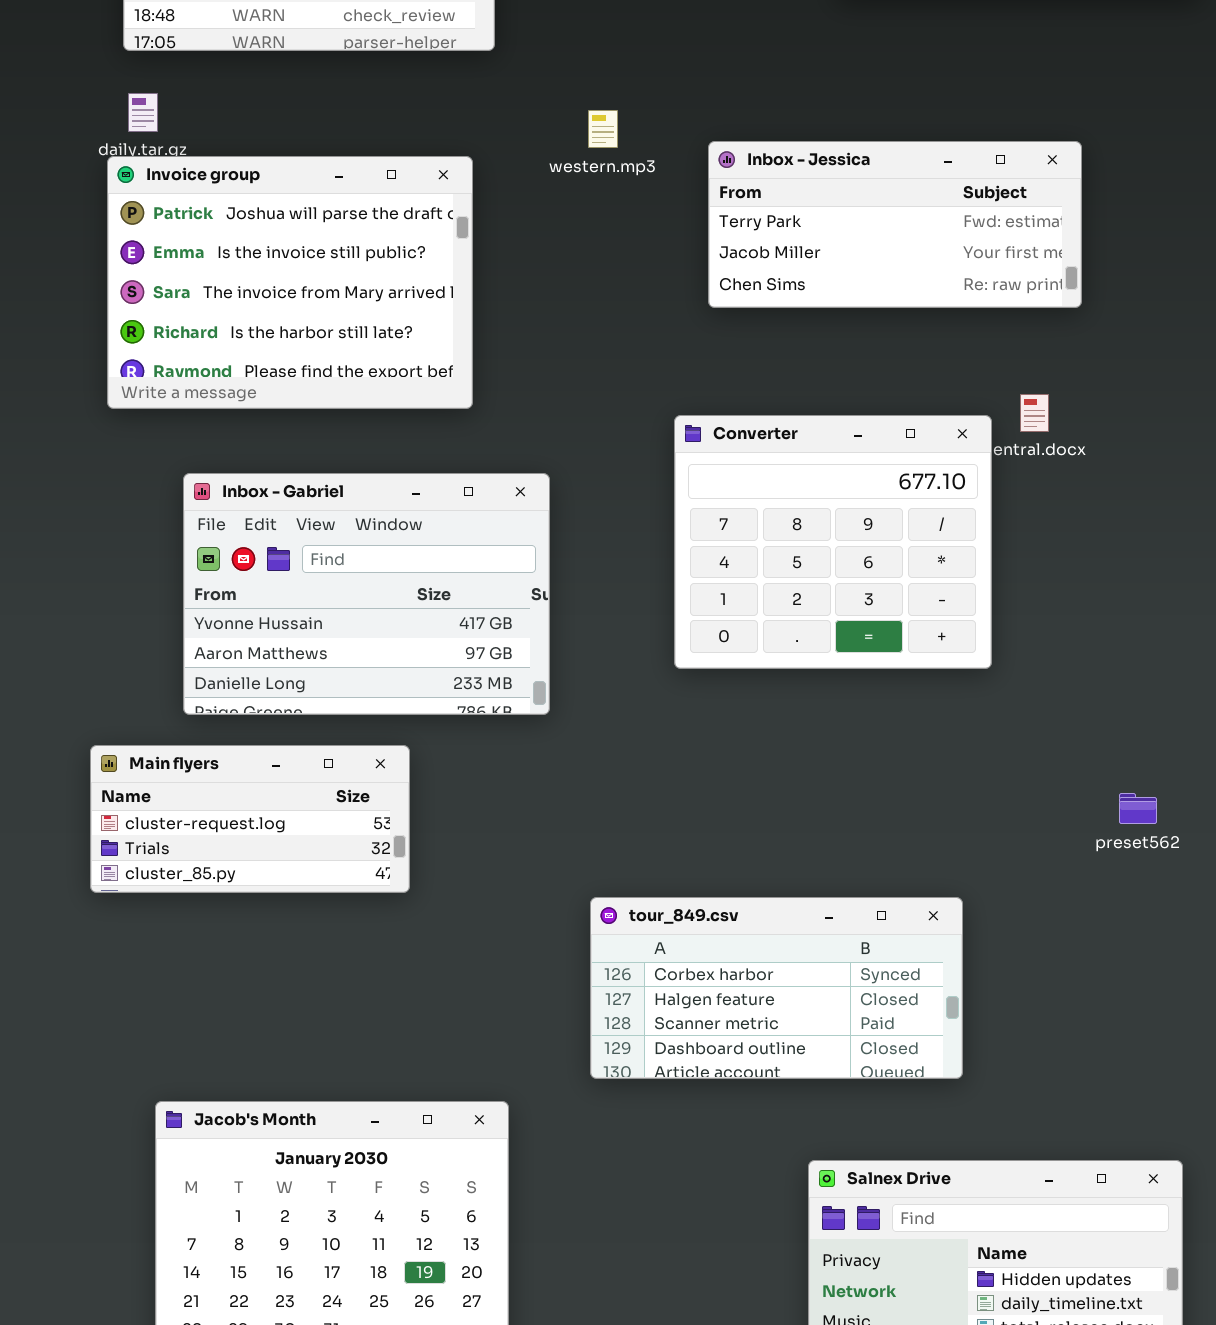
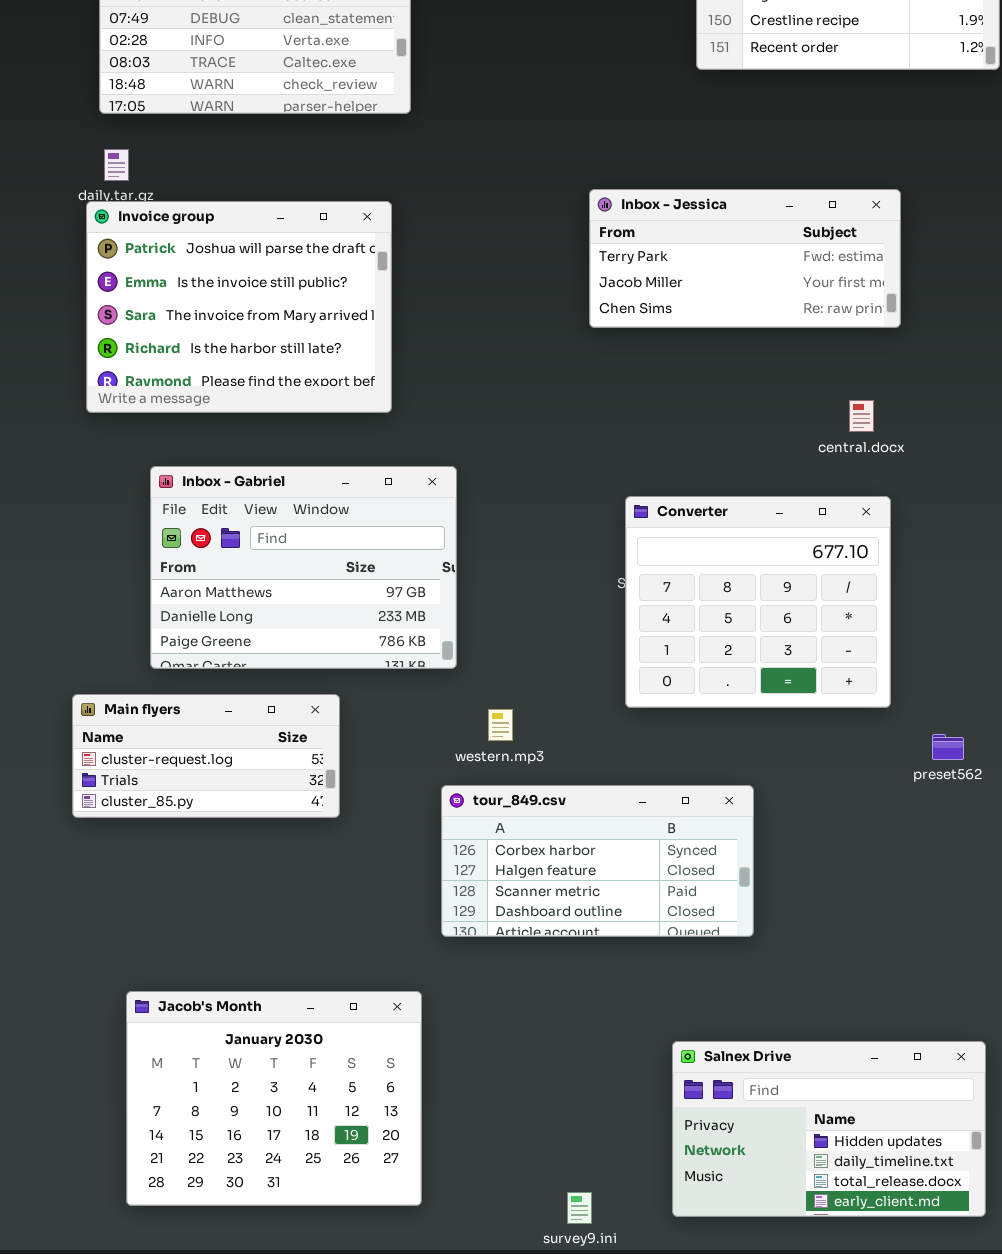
western.mp3: [588,110,618,148] -> [488,709,513,741], moved
Converter: [674,415,992,669] -> [625,496,891,708], moved
Inbox - Gabriel: [183,473,550,715] -> [150,466,457,669], scrolled down 1 row
tour_849.csv: [590,897,963,1079] -> [441,785,754,937], moved

